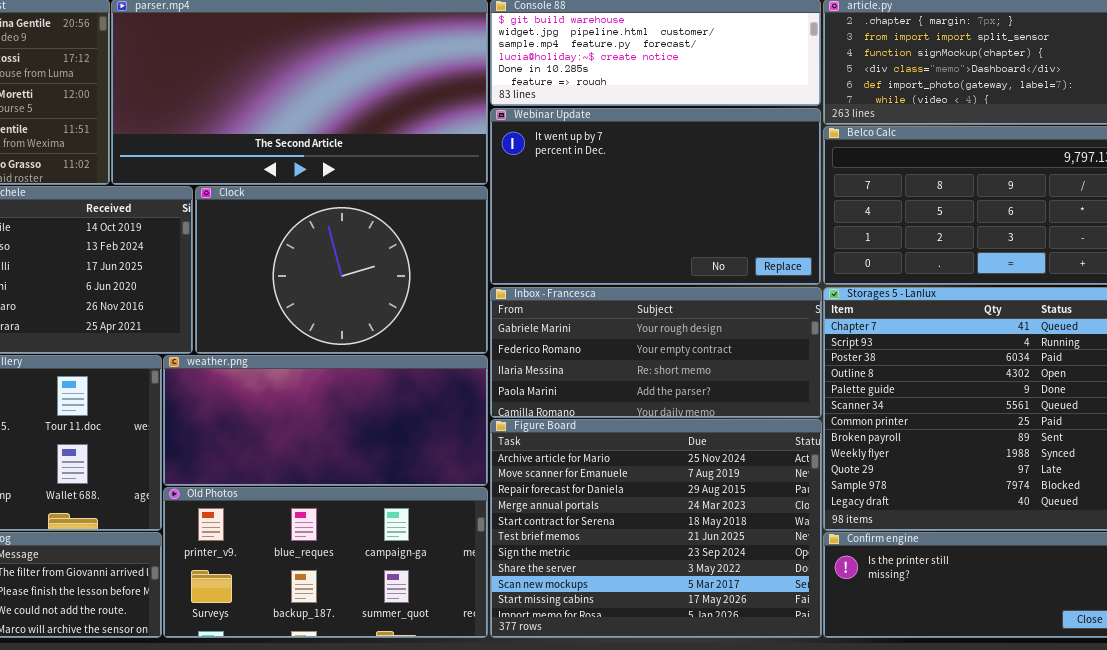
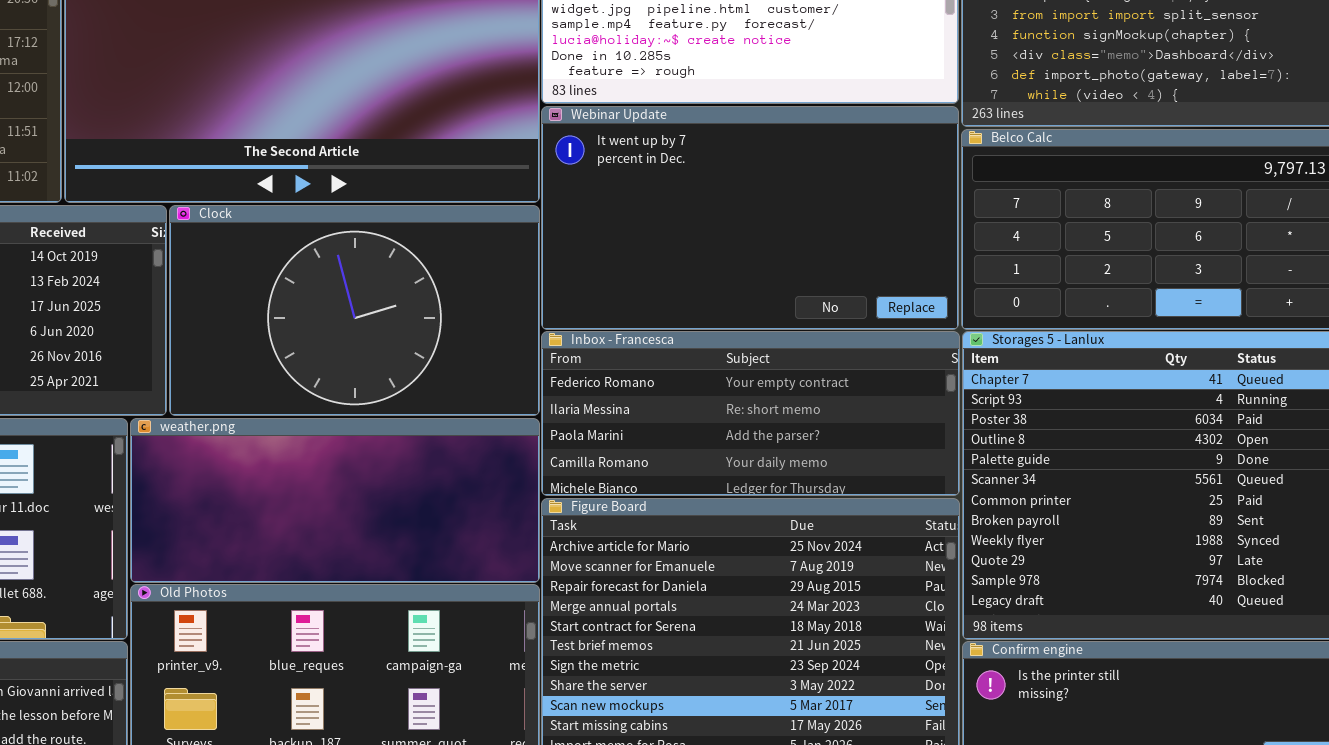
Inbox - Francesca: [490,287,822,418] -> [541,331,960,496], scrolled down 1 row

